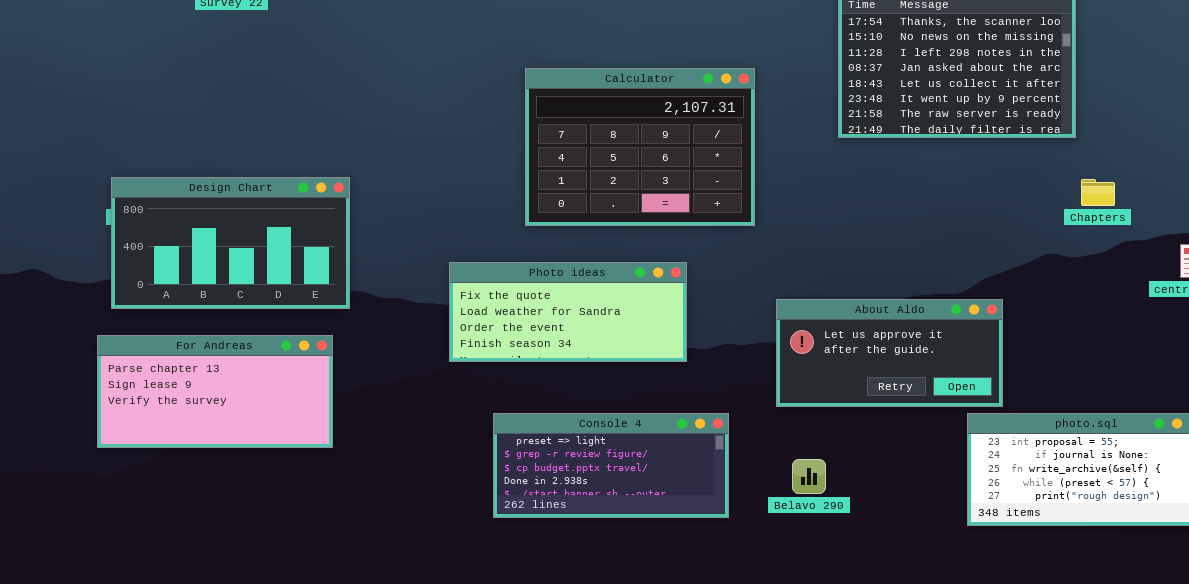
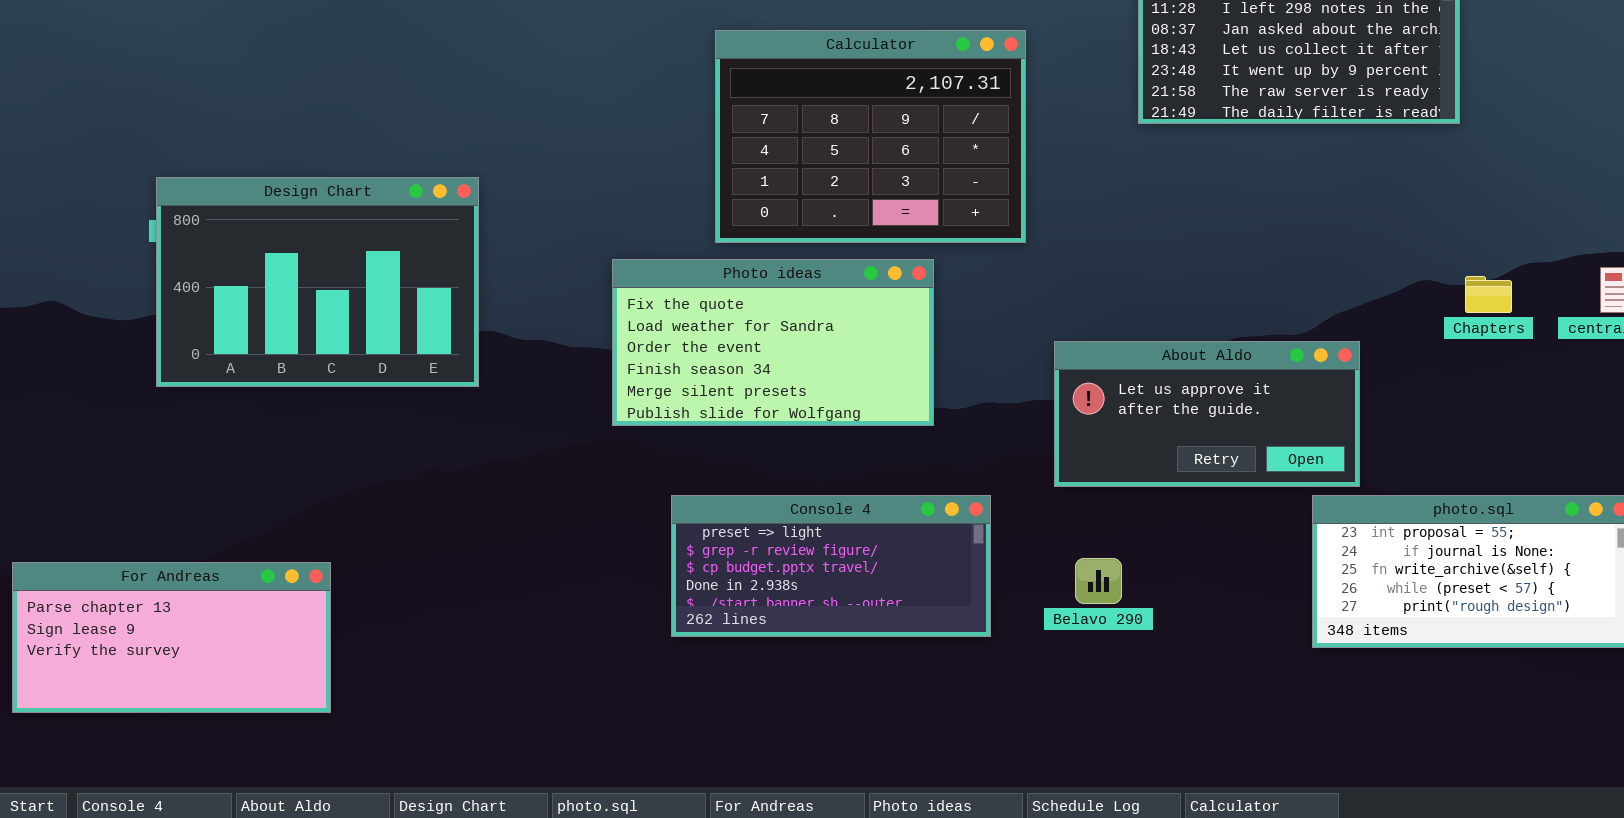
Design Chart: [111,177,350,309] -> [156,177,479,387], resized
Chapters: [1081,179,1115,206] -> [1465,276,1512,313], moved
Photo ideas: [449,262,687,362] -> [612,259,934,426], resized
For Andreas: [97,335,333,448] -> [12,562,331,713], moved

